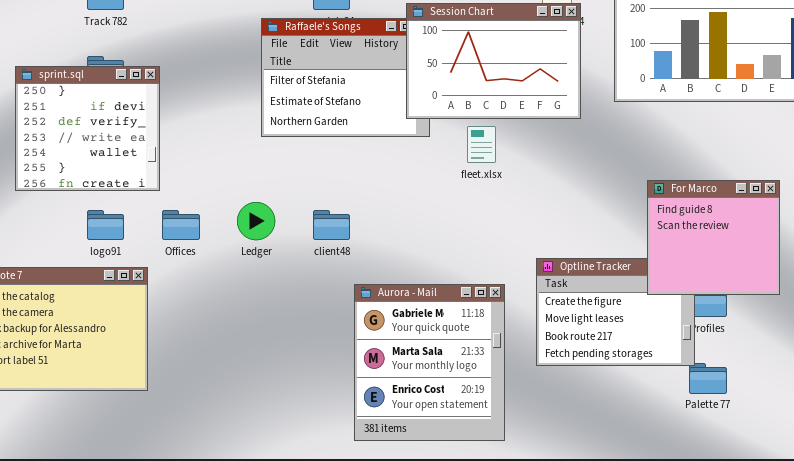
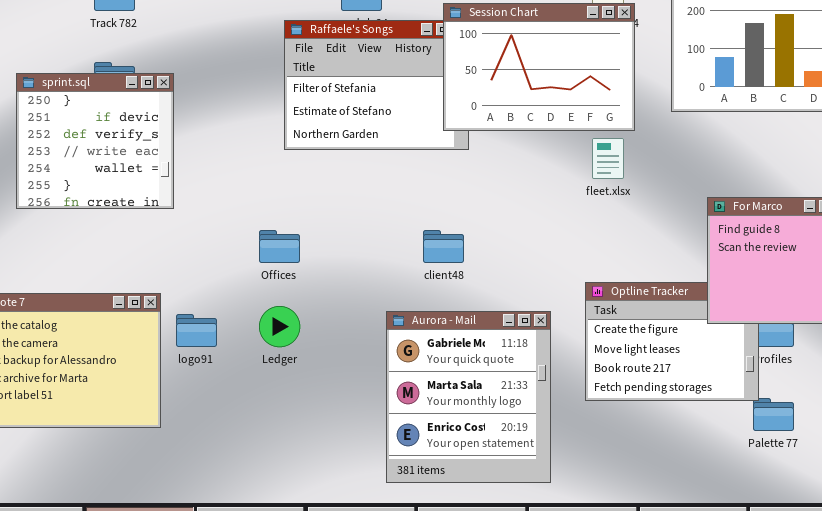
fleet.xlsx: [467,126,496,163] -> [592,138,624,179], moved
Ledger: [237,202,275,240] -> [259,306,300,347], moved
logo91: [87,210,124,240] -> [176,314,217,347], moved
Offices: [162,210,200,240] -> [259,230,300,263], moved
client48: [313,210,350,240] -> [423,230,464,263], moved

